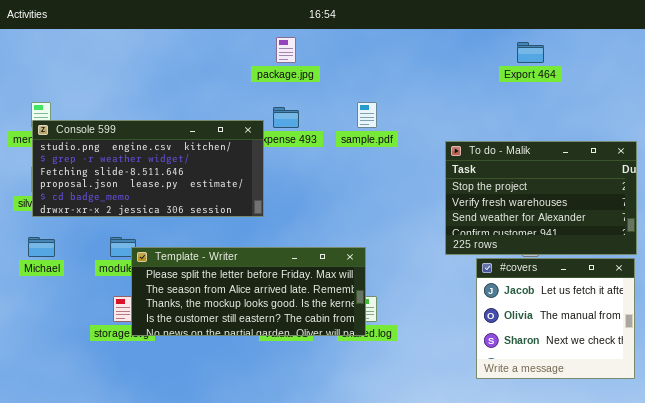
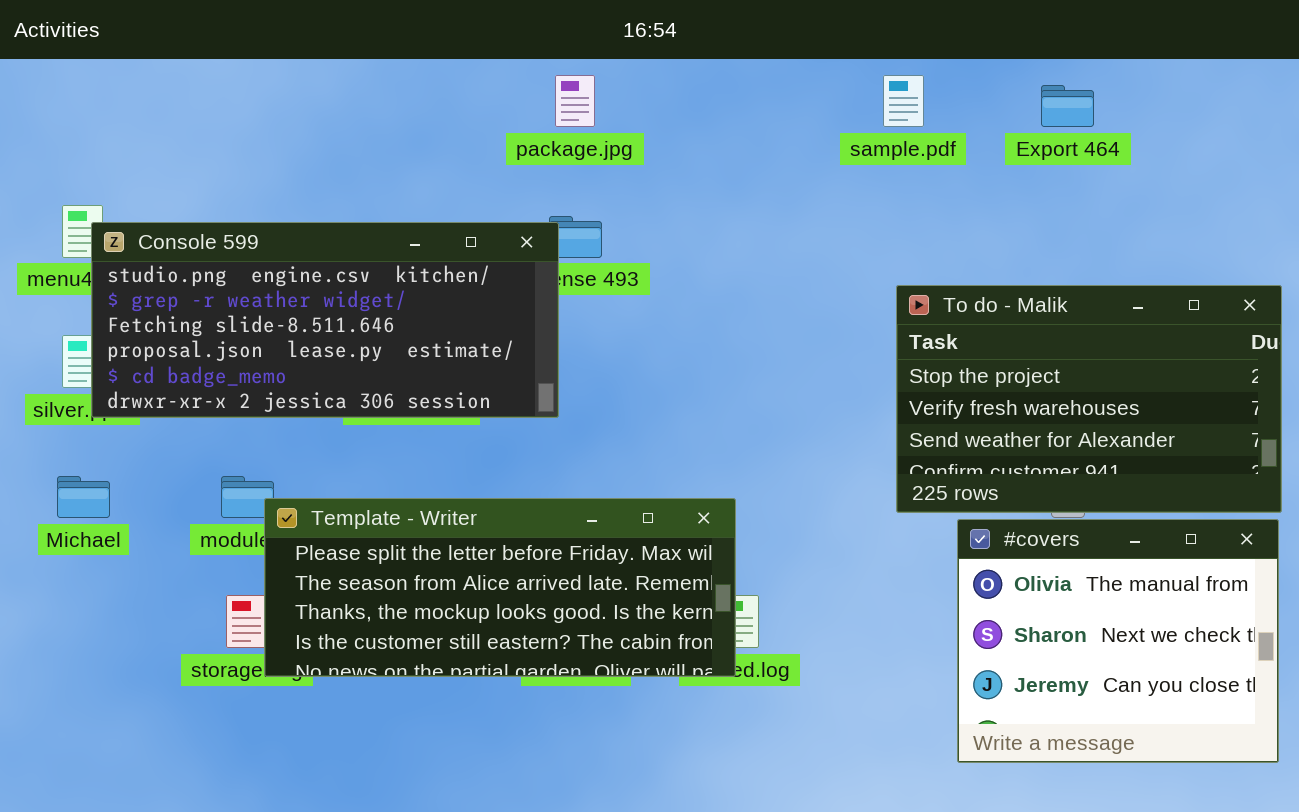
sample.pdf: [357,102,377,128] -> [883,75,924,127], moved
Console 599: [32,120,264,217] -> [91,222,559,418], moved
#covers: [476,258,635,379] -> [957,519,1279,763], scrolled down 1 row

